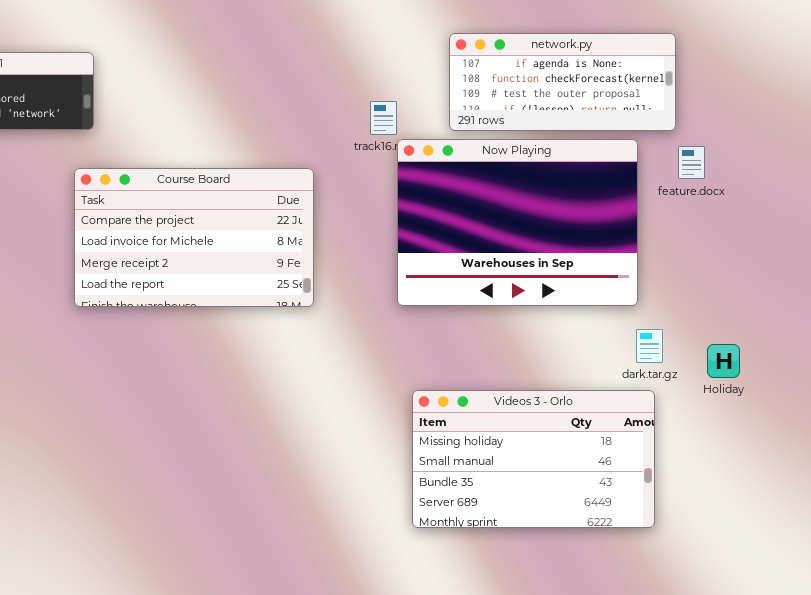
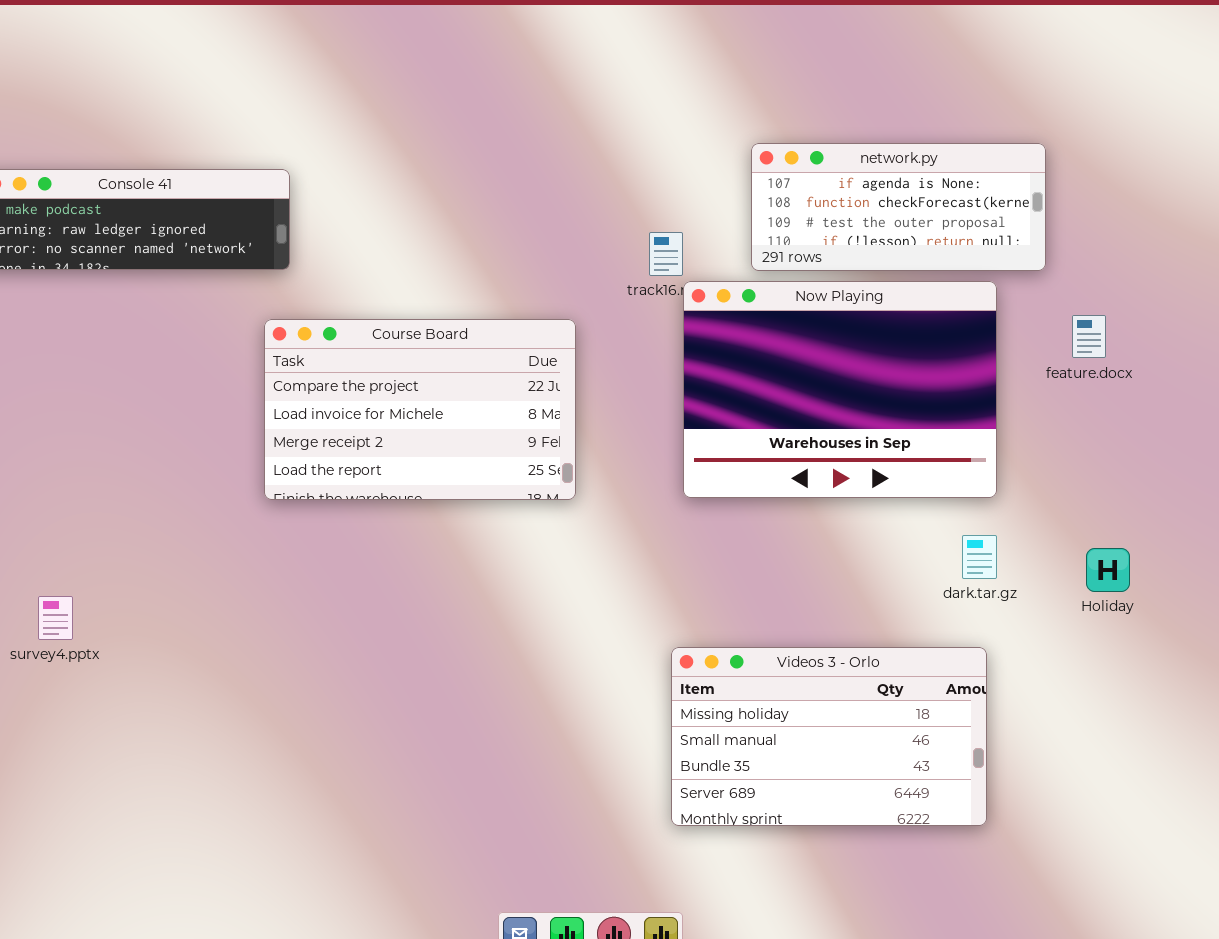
feature.docx: [678,146,705,179] -> [1072,315,1106,358], moved
dark.tar.gz: [636,329,663,363] -> [962,535,997,579], moved
Videos 3 - Orlo: [412,390,655,528] -> [671,647,987,826], moved

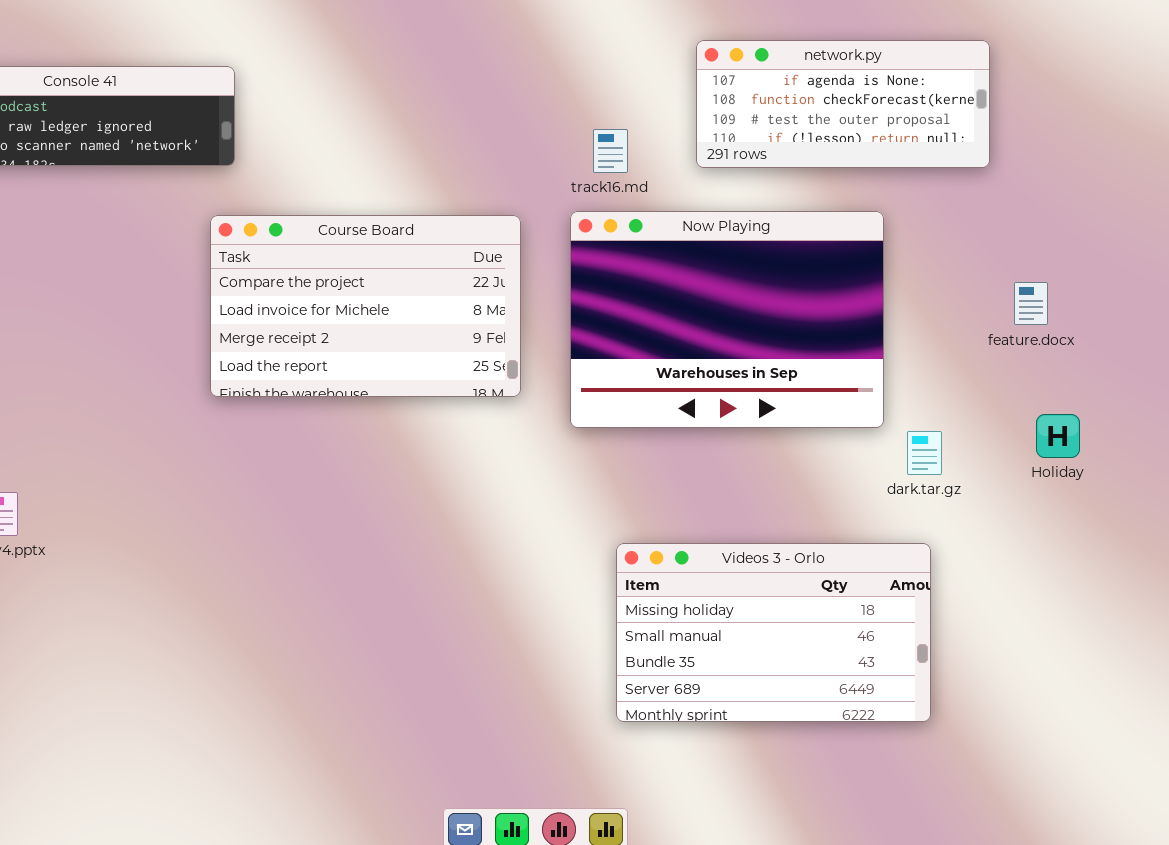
Now Playing: [683,281,997,498] -> [570,211,884,428], moved
feature.docx: [1072,315,1106,358] -> [1014,282,1048,325], moved
Holiday: [1086,548,1130,592] -> [1036,414,1080,458], moved

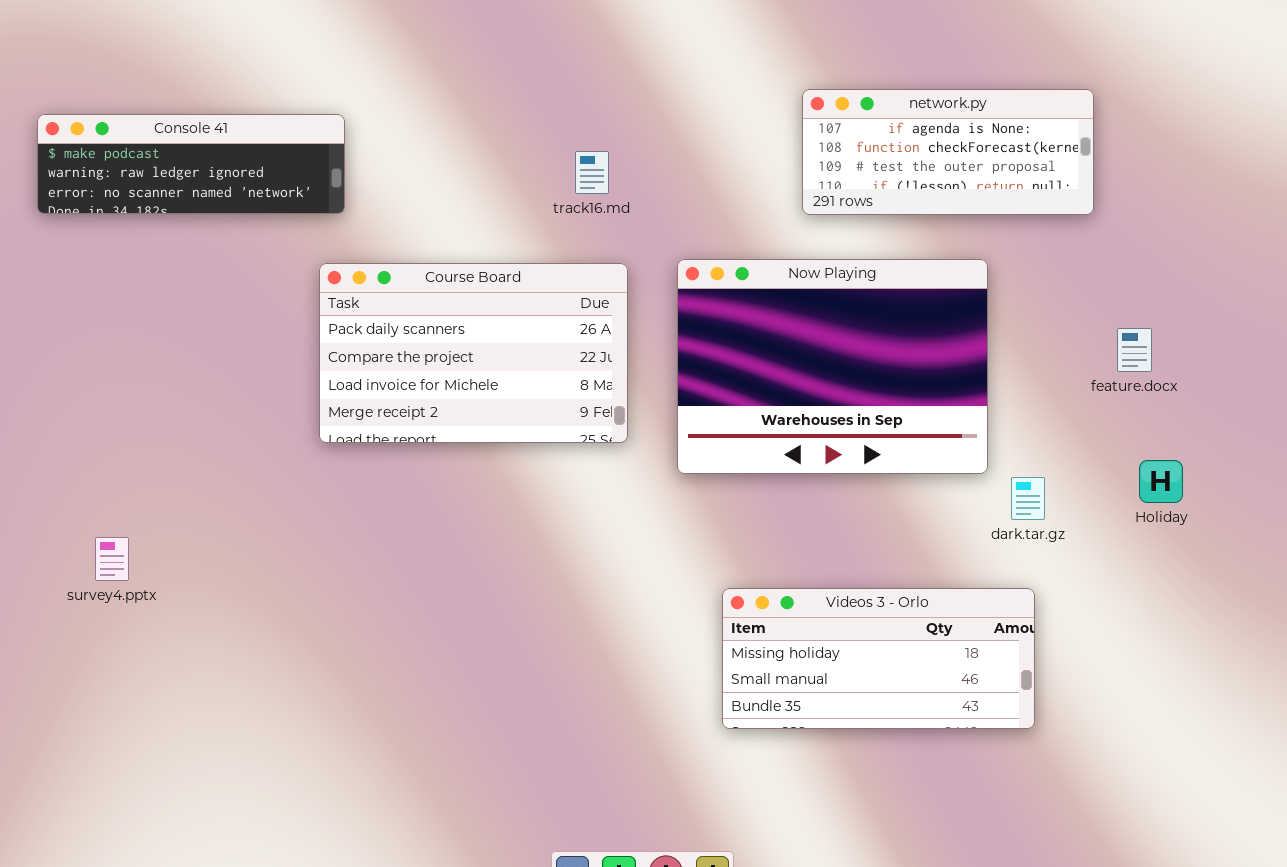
track16.md: [593,129,628,173] -> [575,151,609,194], moved
Course Board: [210,215,521,397] -> [319,263,628,443], scrolled up 1 row
Videos 3 - Orlo: [616,543,931,722] -> [722,588,1035,729], resized

